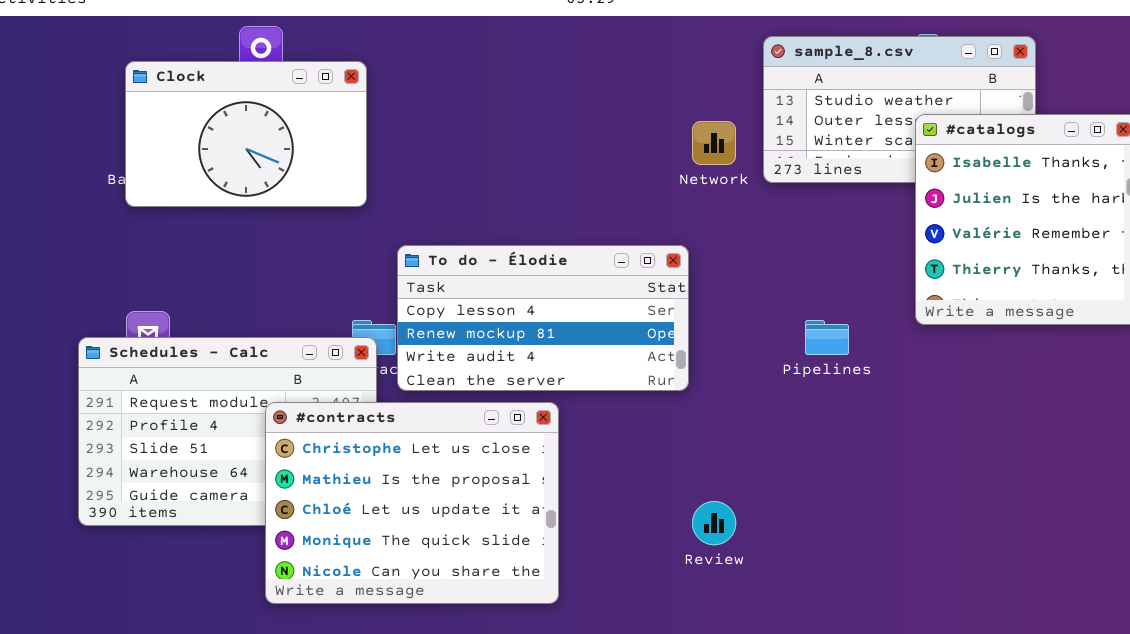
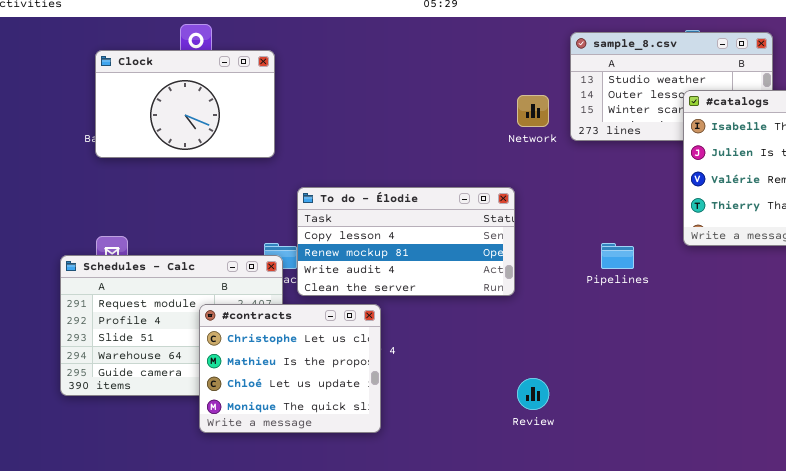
#contracts: [265,402,559,604] -> [199,304,381,433], resized

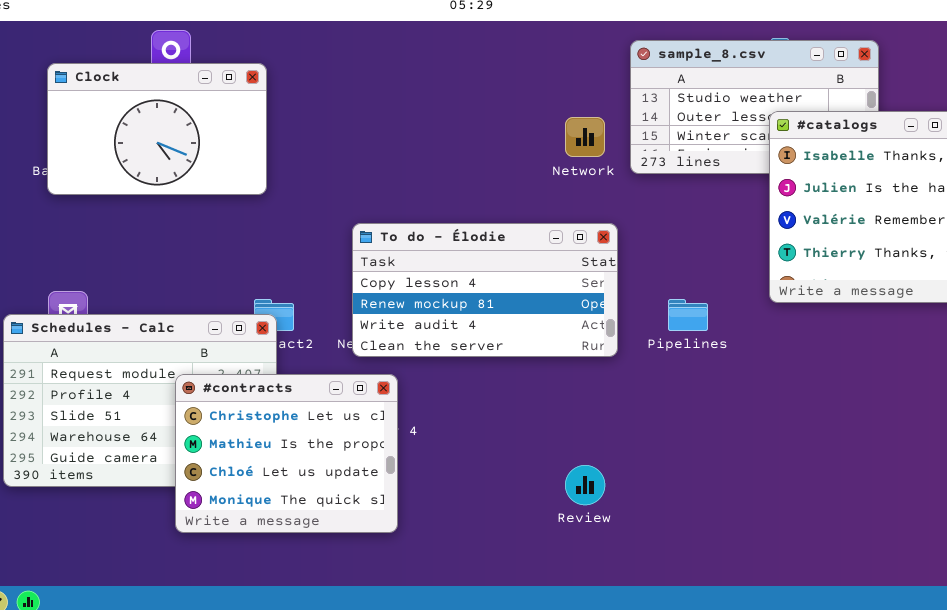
To do - Élodie: [297,187,515,296] -> [352,223,618,357], moved

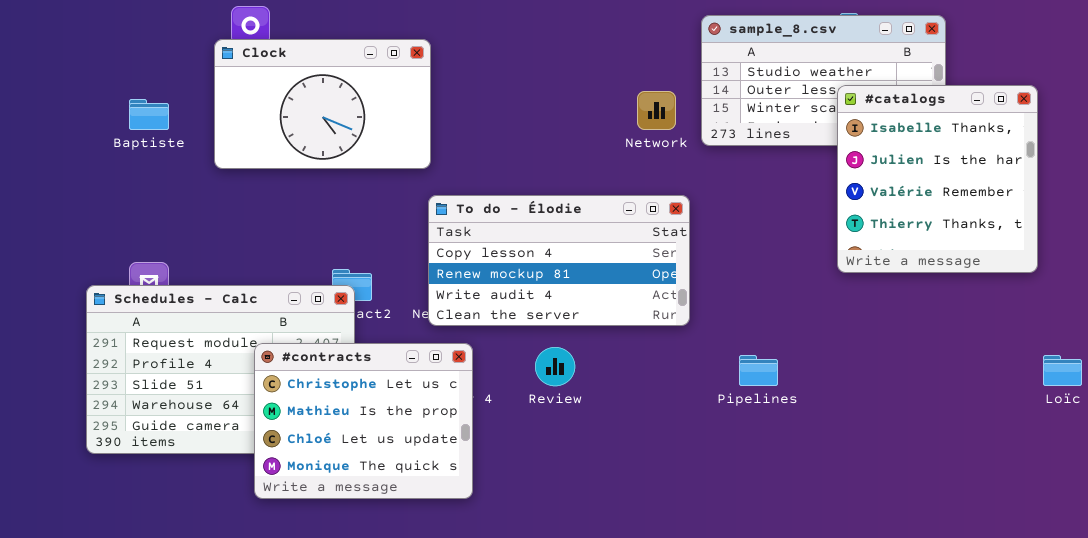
Clock: [47,63,267,195] -> [214,39,431,169], moved
Pipelines: [668,299,708,331] -> [739,355,778,386], moved
Review: [565,465,605,505] -> [535,347,575,386], moved

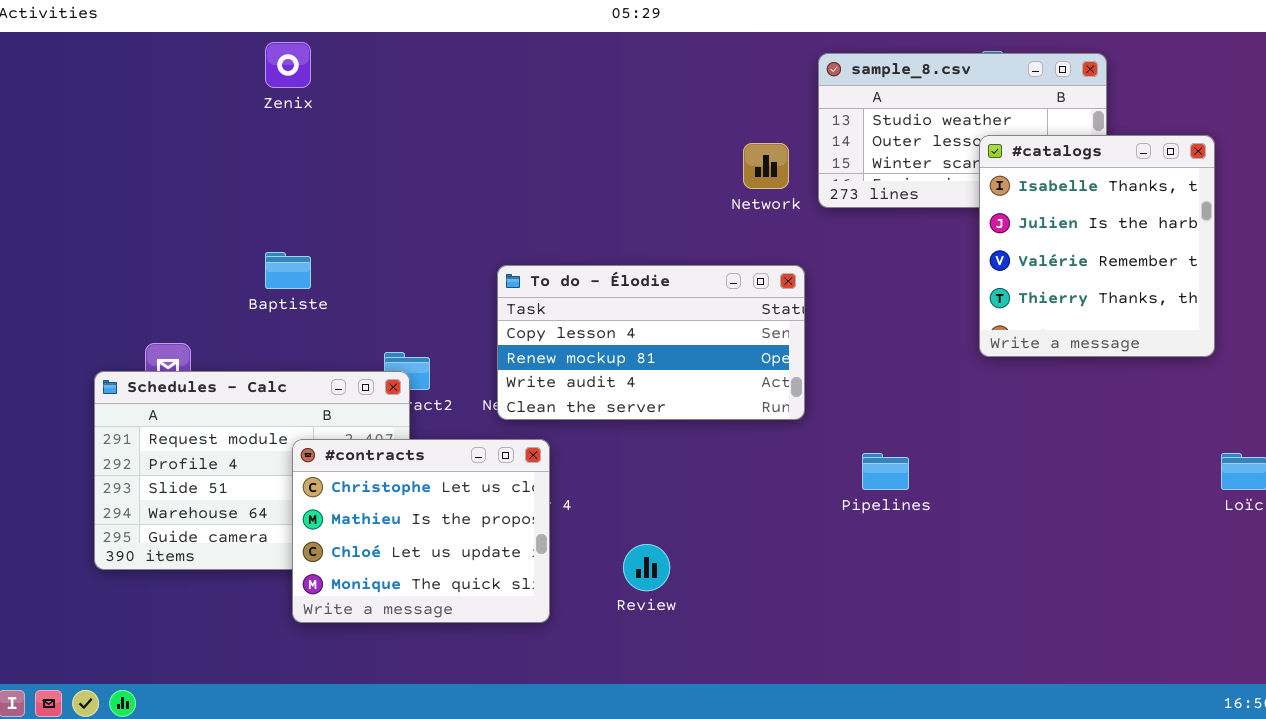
Clock: [214,39,431,169] -> none, closed
Baptiste: [129,99,169,130] -> [265,252,311,289], moved
Review: [535,347,575,386] -> [623,544,670,591], moved

